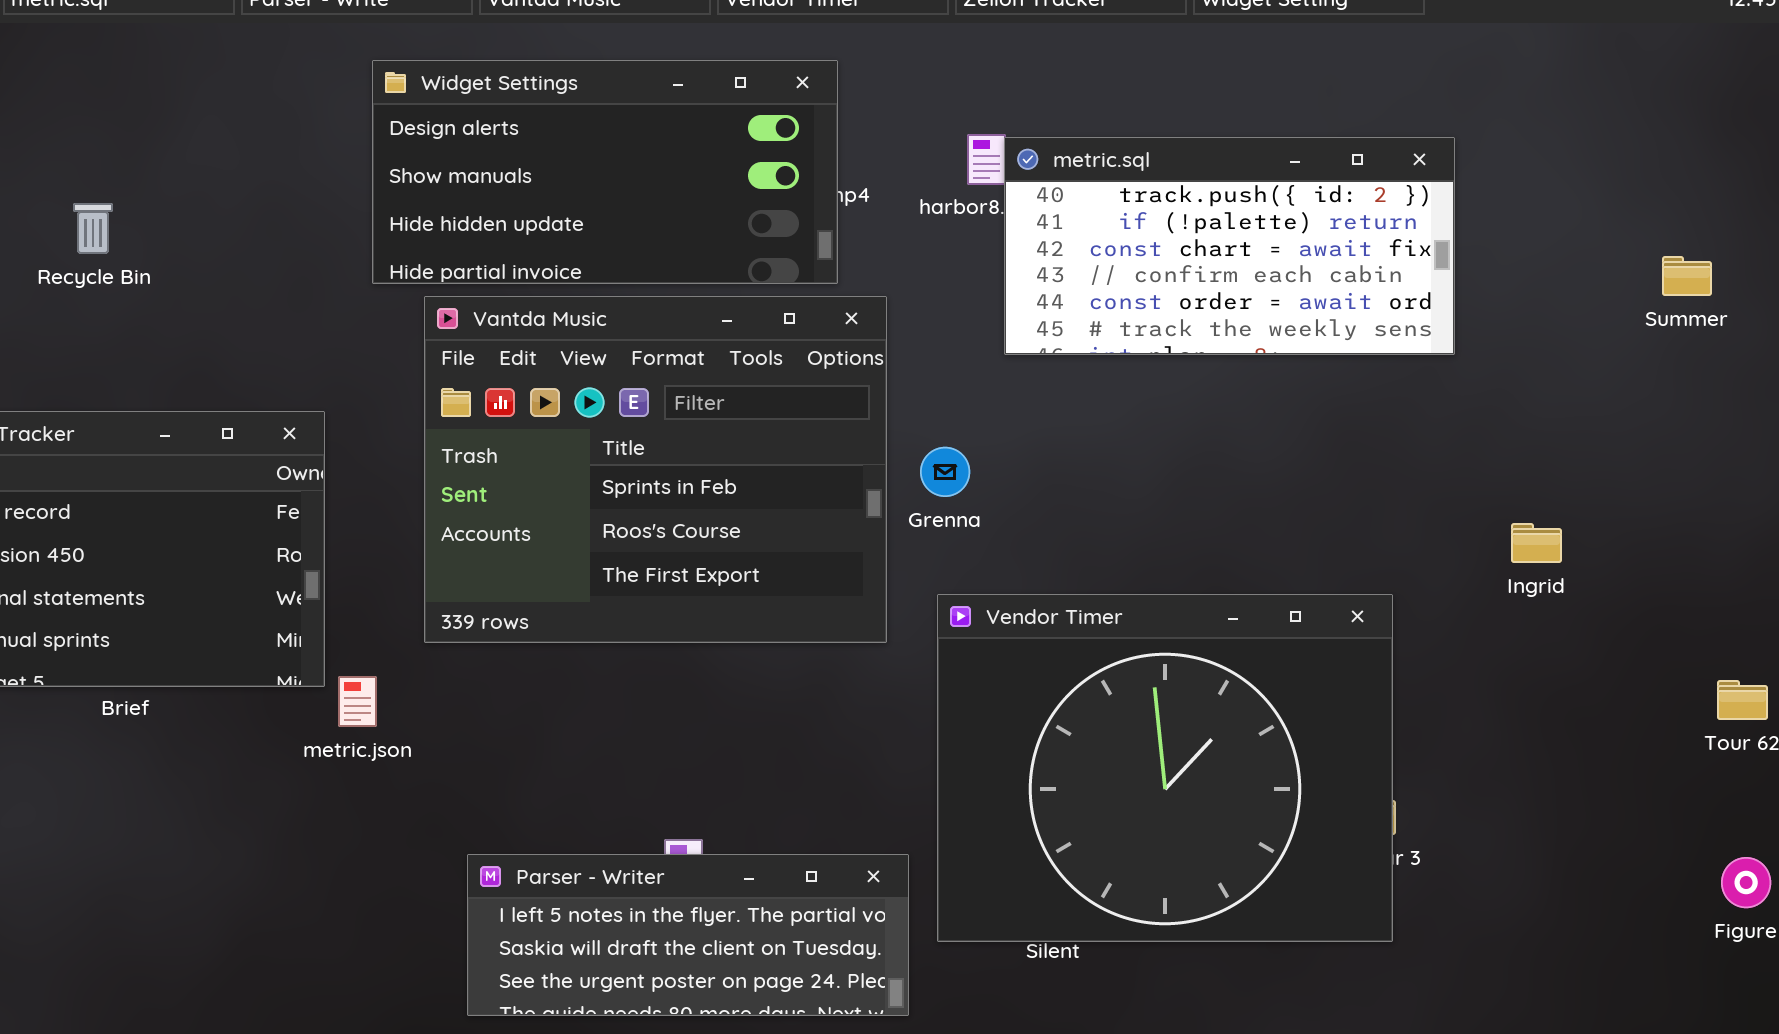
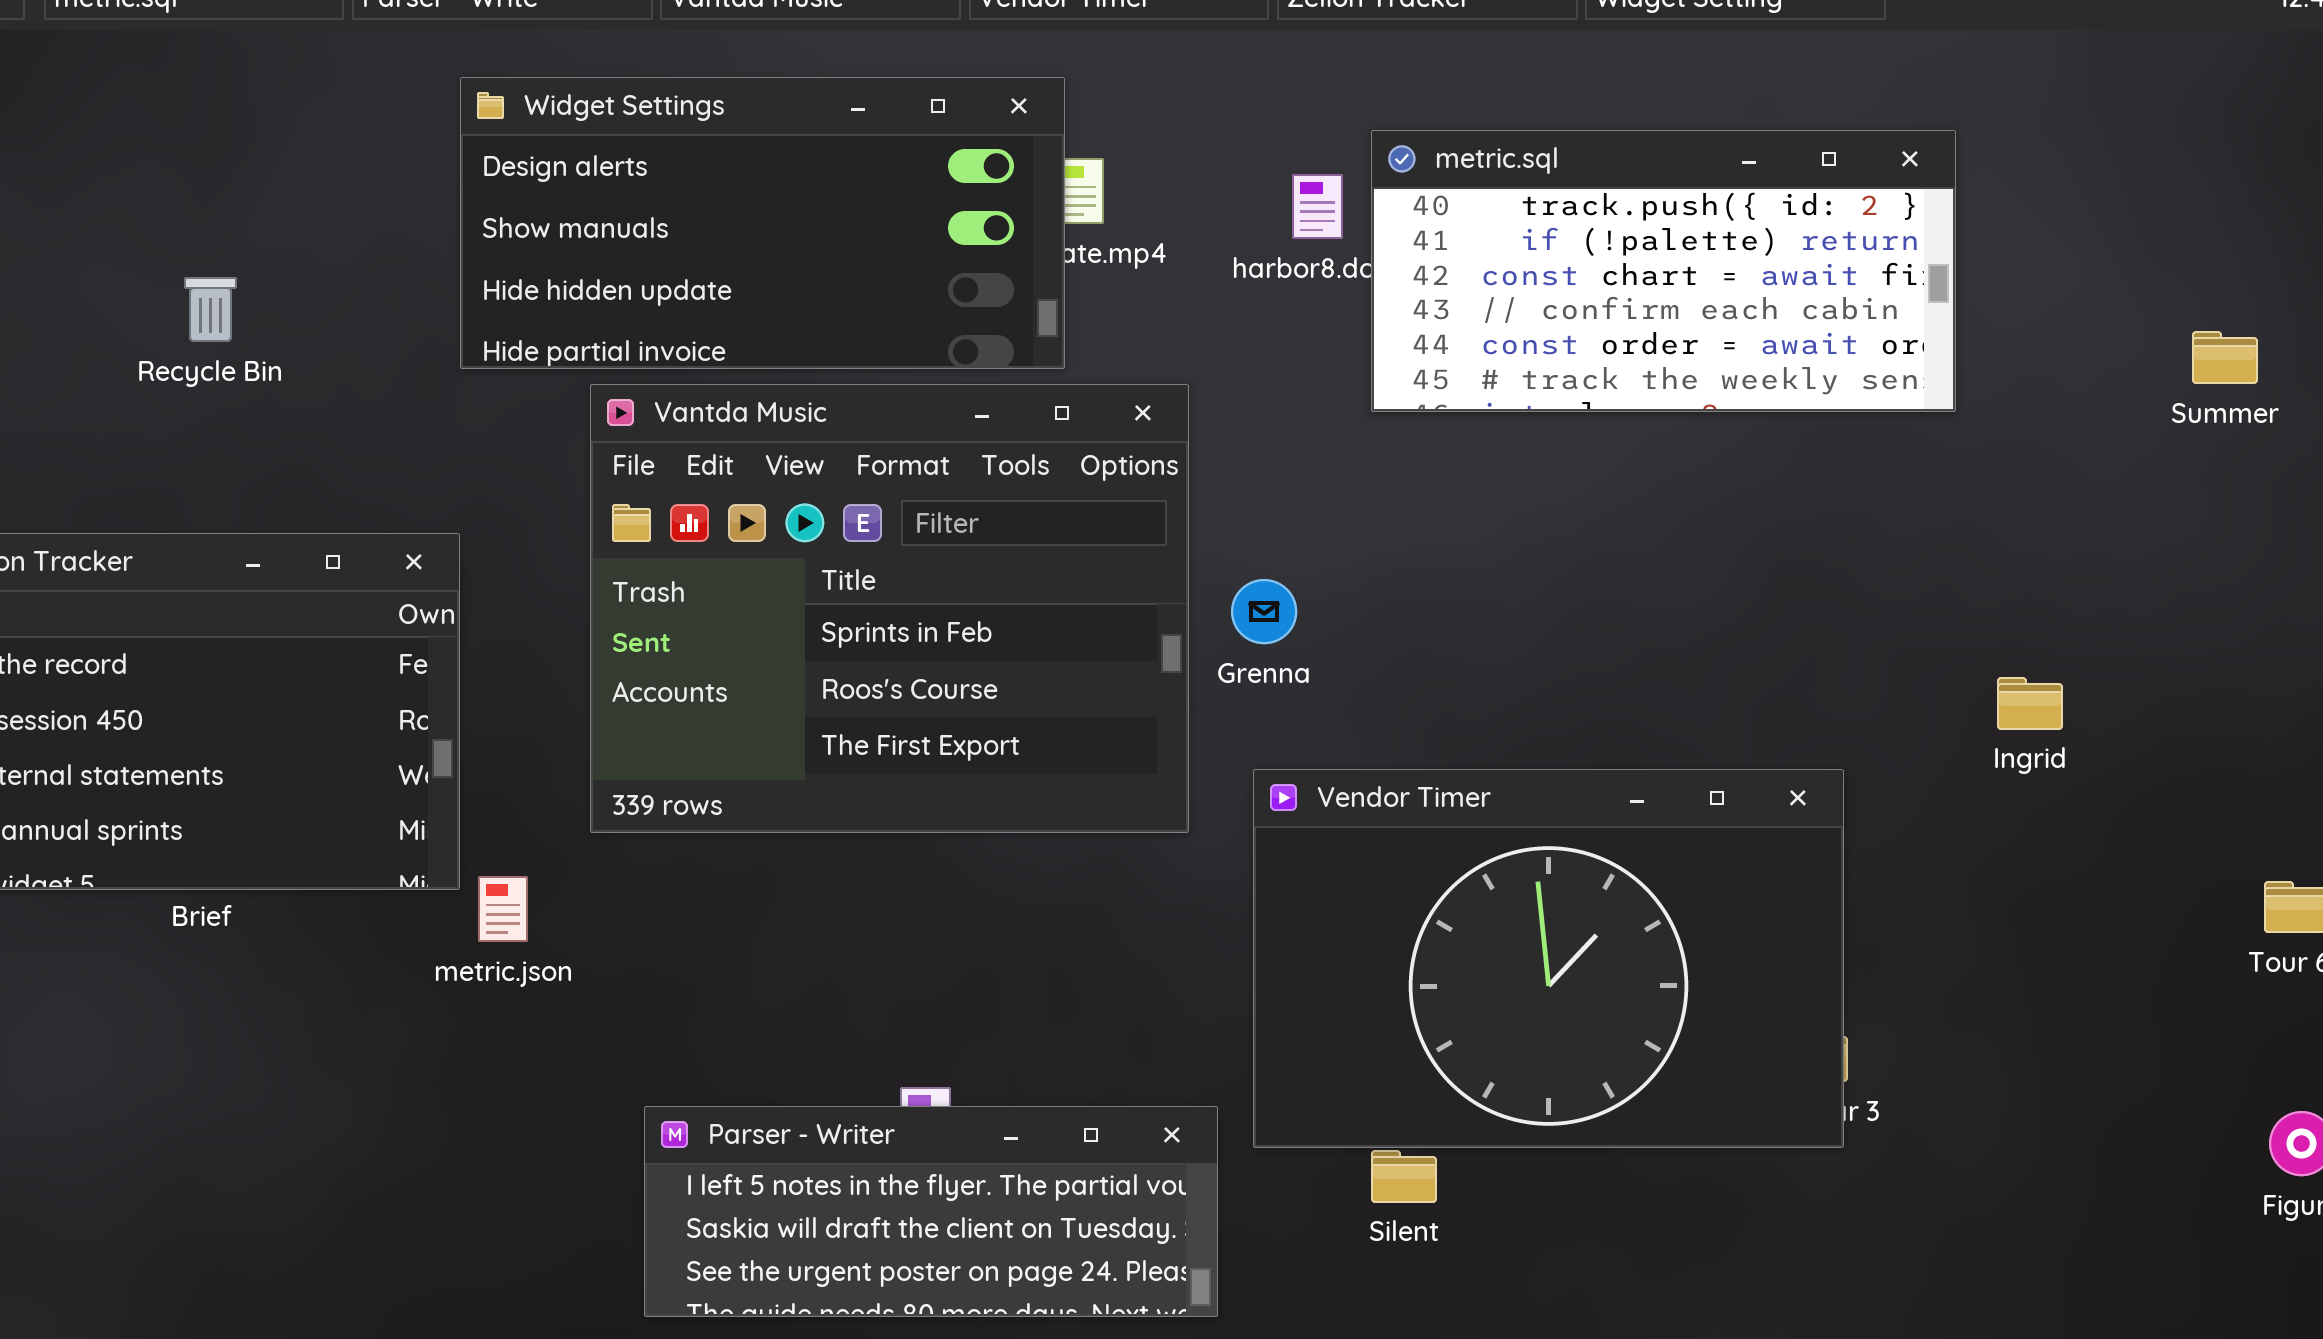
Widget Settings: [372,60,838,284] -> [460,77,1065,369], moved
metric.sql: [1004,137,1455,355] -> [1371,130,1956,412], moved
Recycle Bin: [73,203,113,254] -> [184,277,237,342], moved
Vendor Timer: [937,594,1393,942] -> [1253,769,1844,1148], resized

